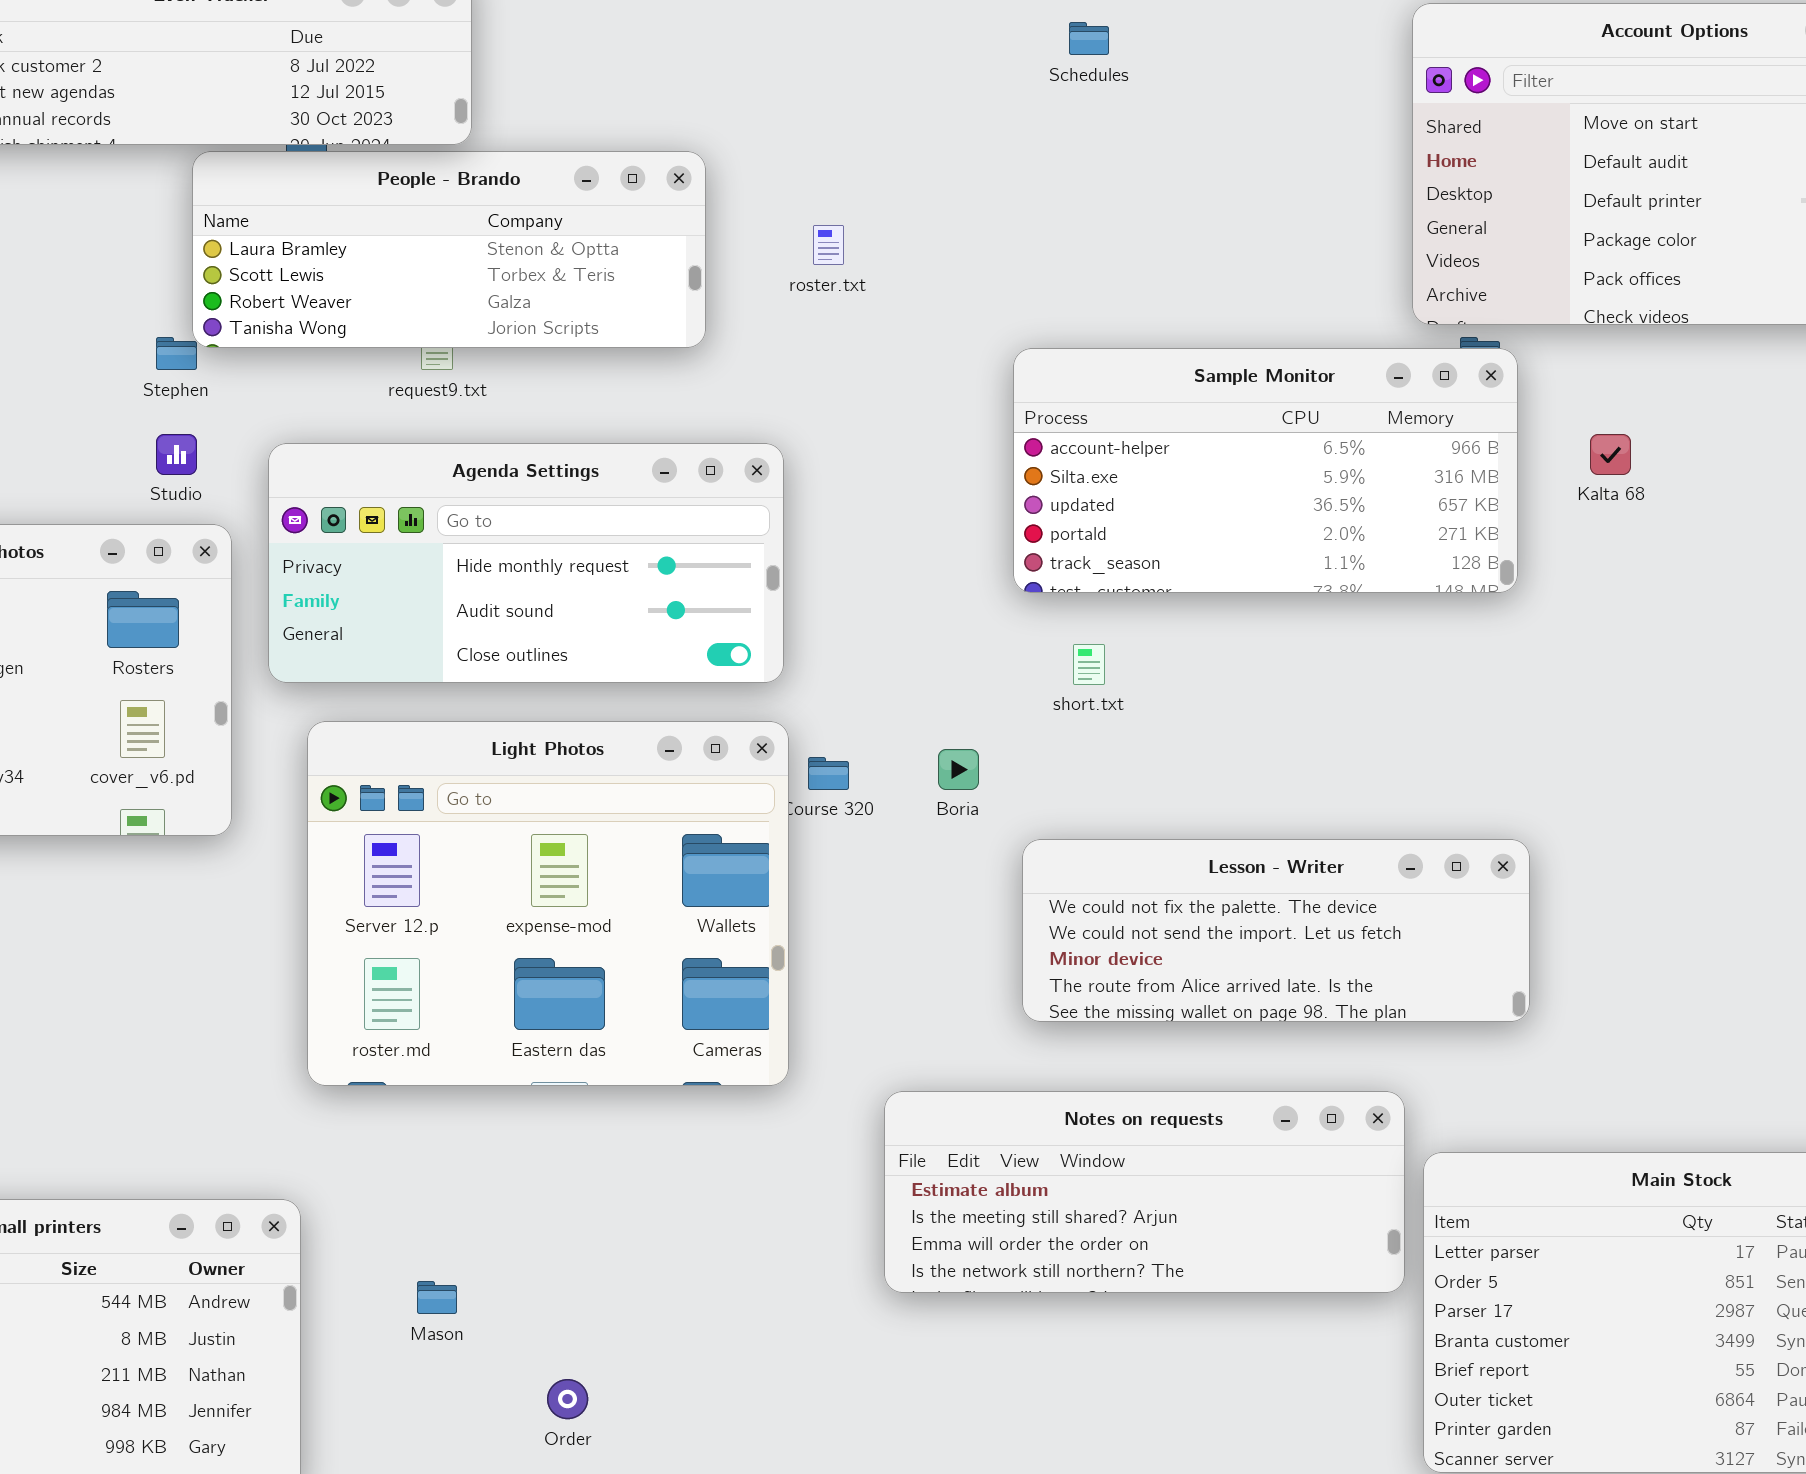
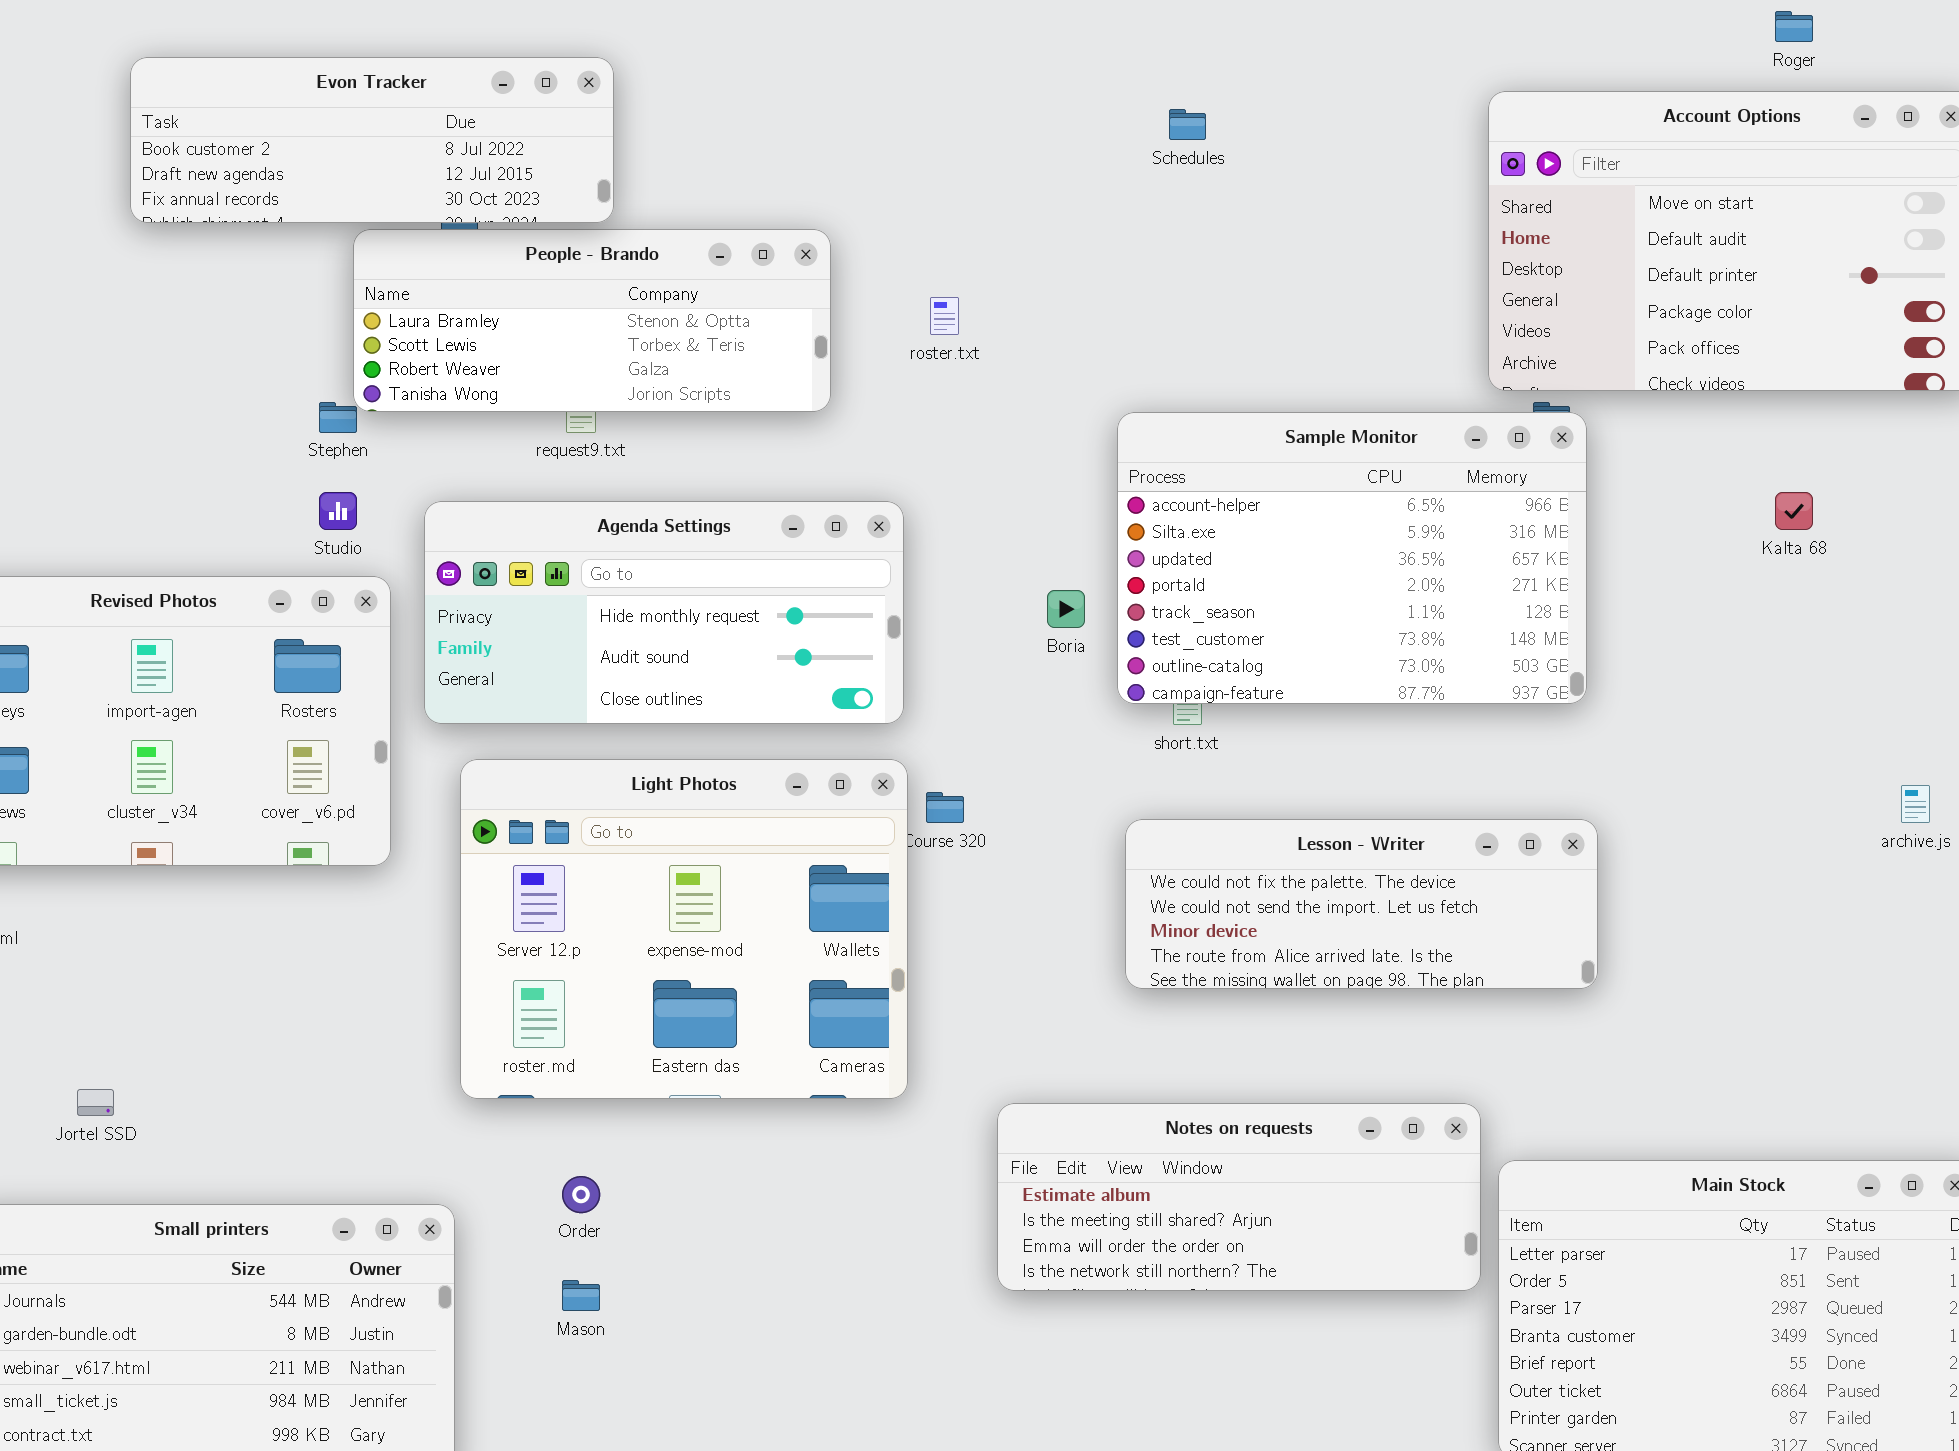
Sample Monitor: [1013,348,1518,593] -> [1117,412,1587,704], resized
Kalta 68: [1590,434,1631,475] -> [1775,492,1813,530], moved
Boria: [938,749,979,790] -> [1047,590,1085,628], moved
Lesson - Writer: [1022,839,1530,1022] -> [1125,819,1598,989], moved
Order: [547,1379,588,1419] -> [562,1176,600,1213], moved

